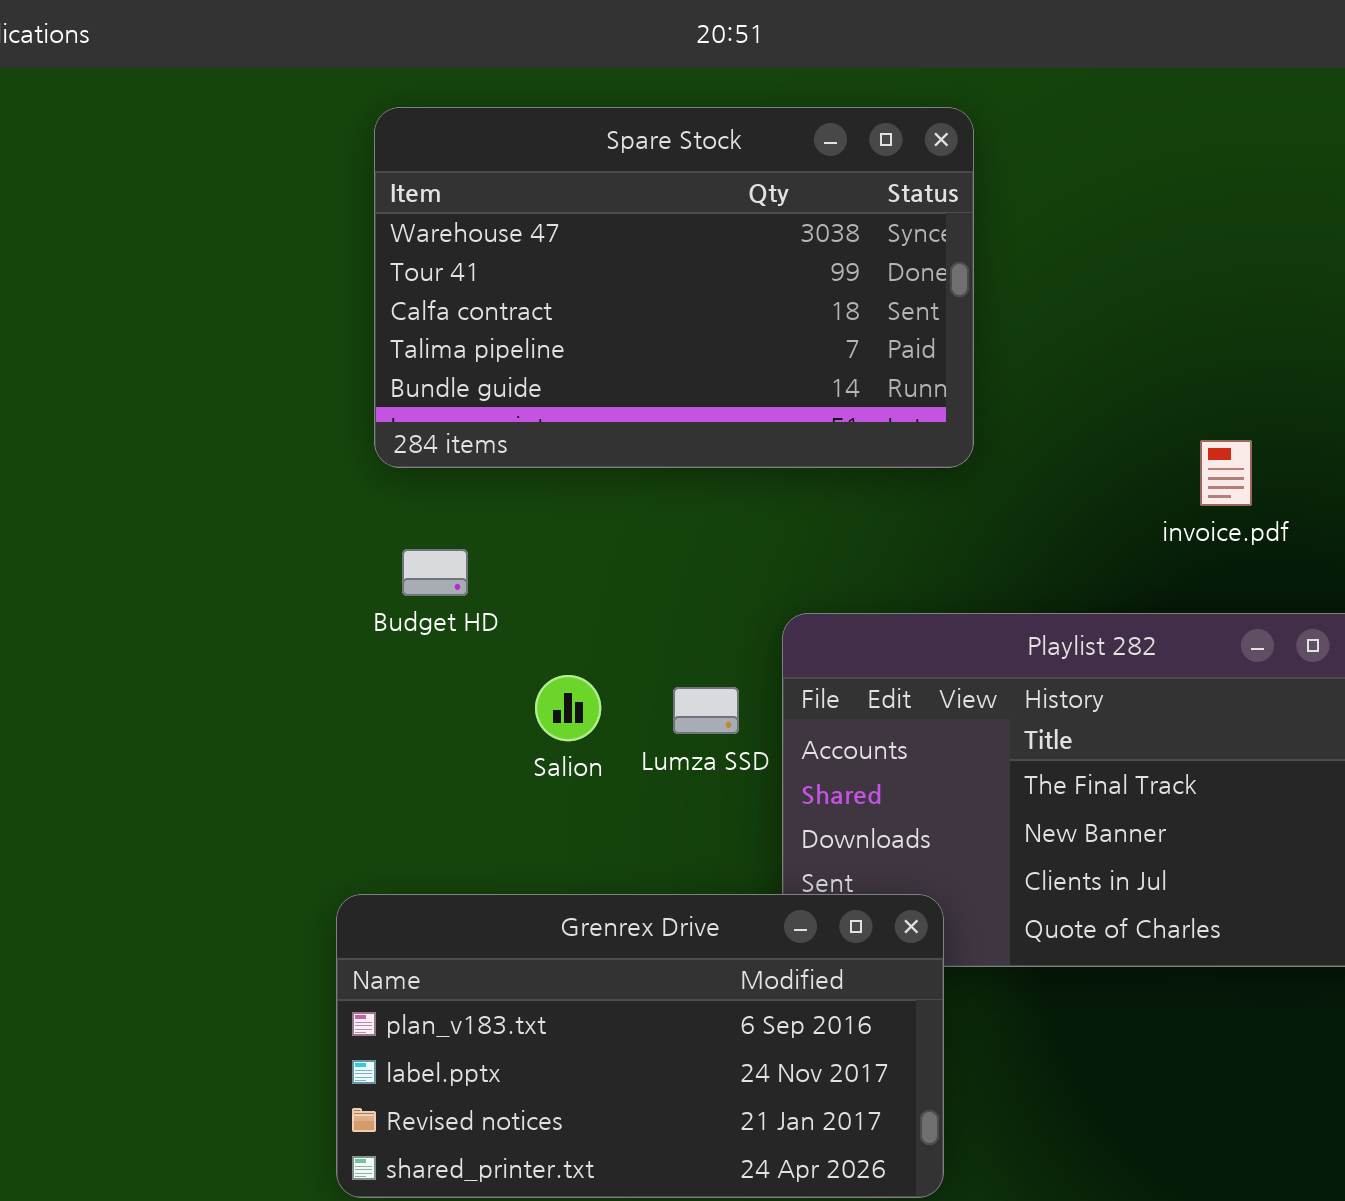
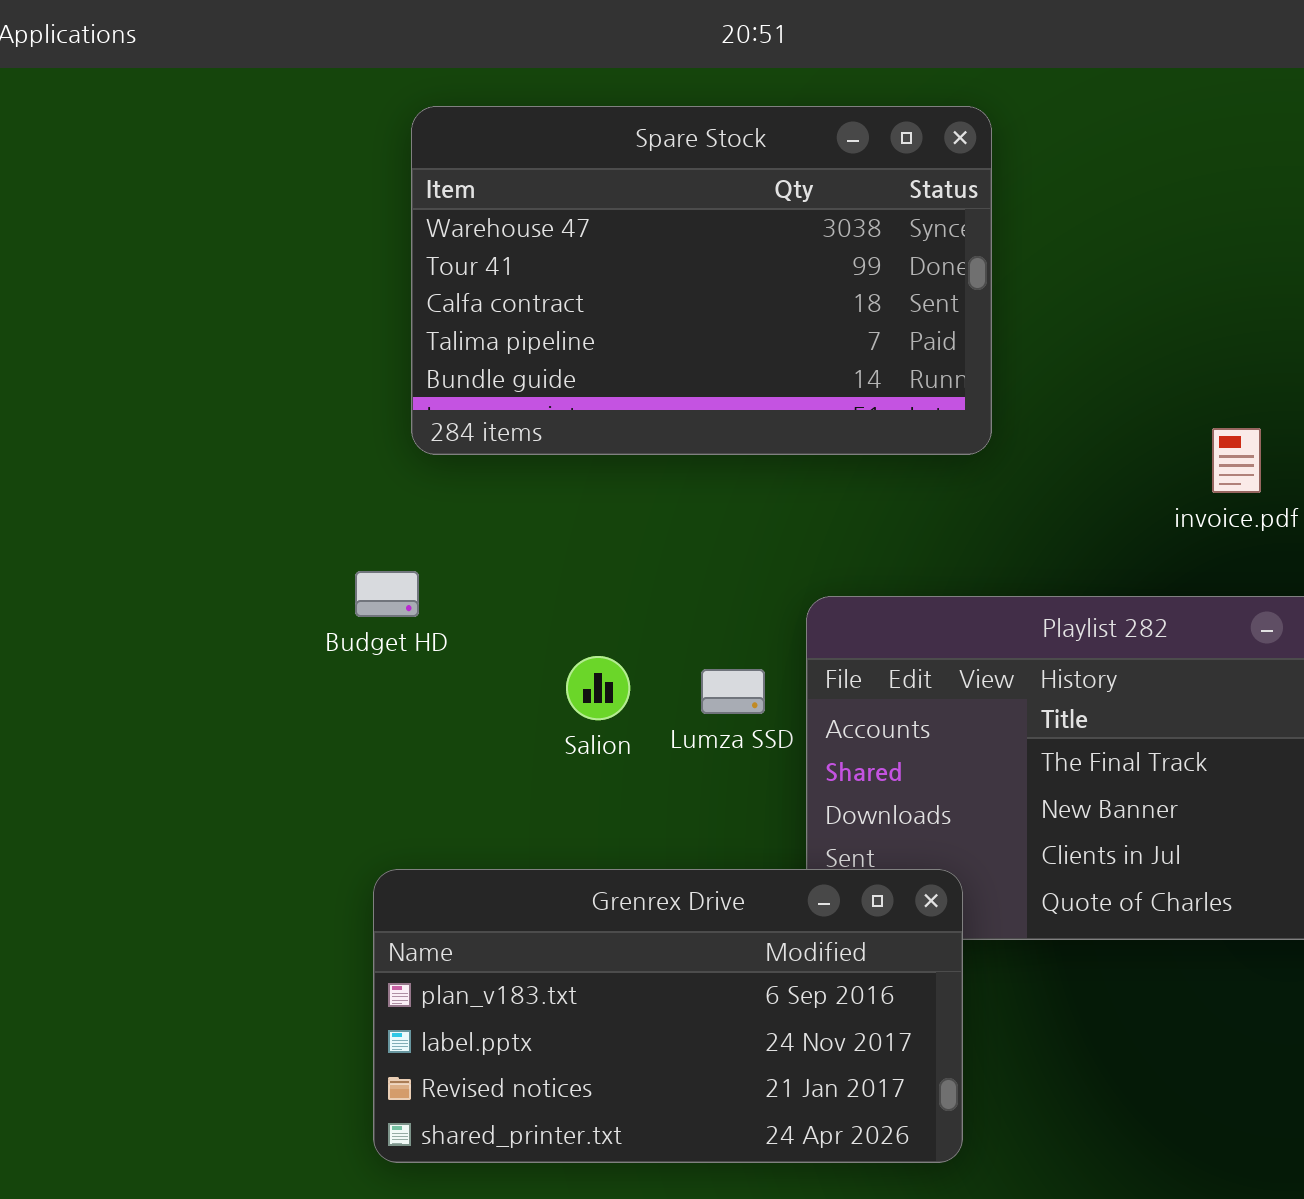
Budget HD: [402,549,468,596] -> [355,571,419,617], moved

